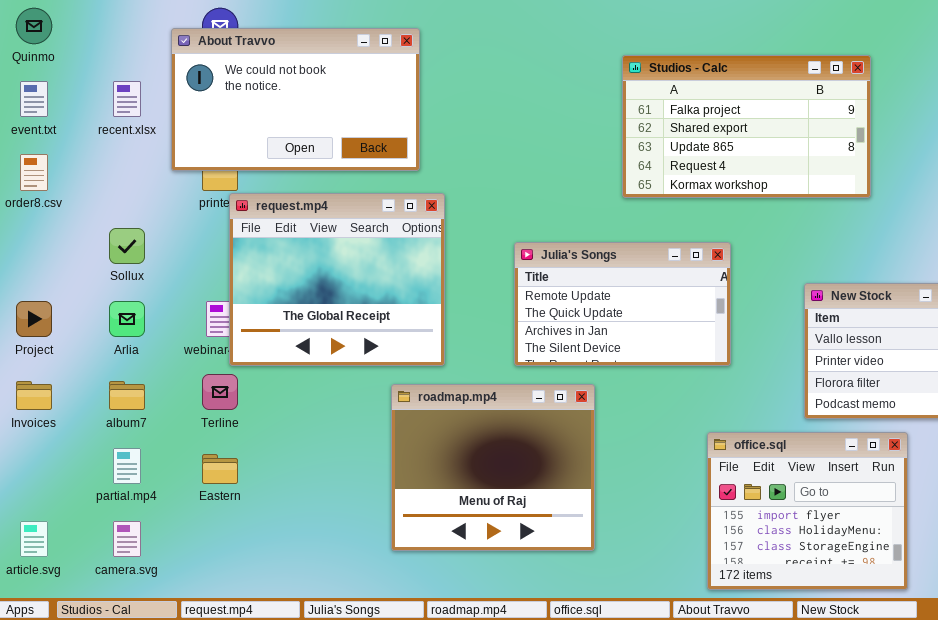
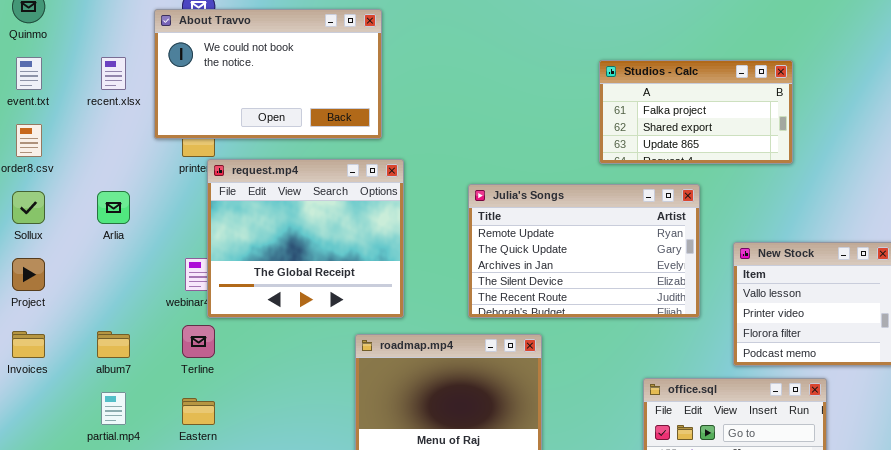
Studios - Calc: [622,55,871,198] -> [599,60,793,164], resized
Sollux: [109,228,145,264] -> [12,191,45,224], moved
Julia's Songs: [514,242,731,366] -> [468,184,700,318], resized
Arlia: [109,301,145,337] -> [97,191,130,224], moved

